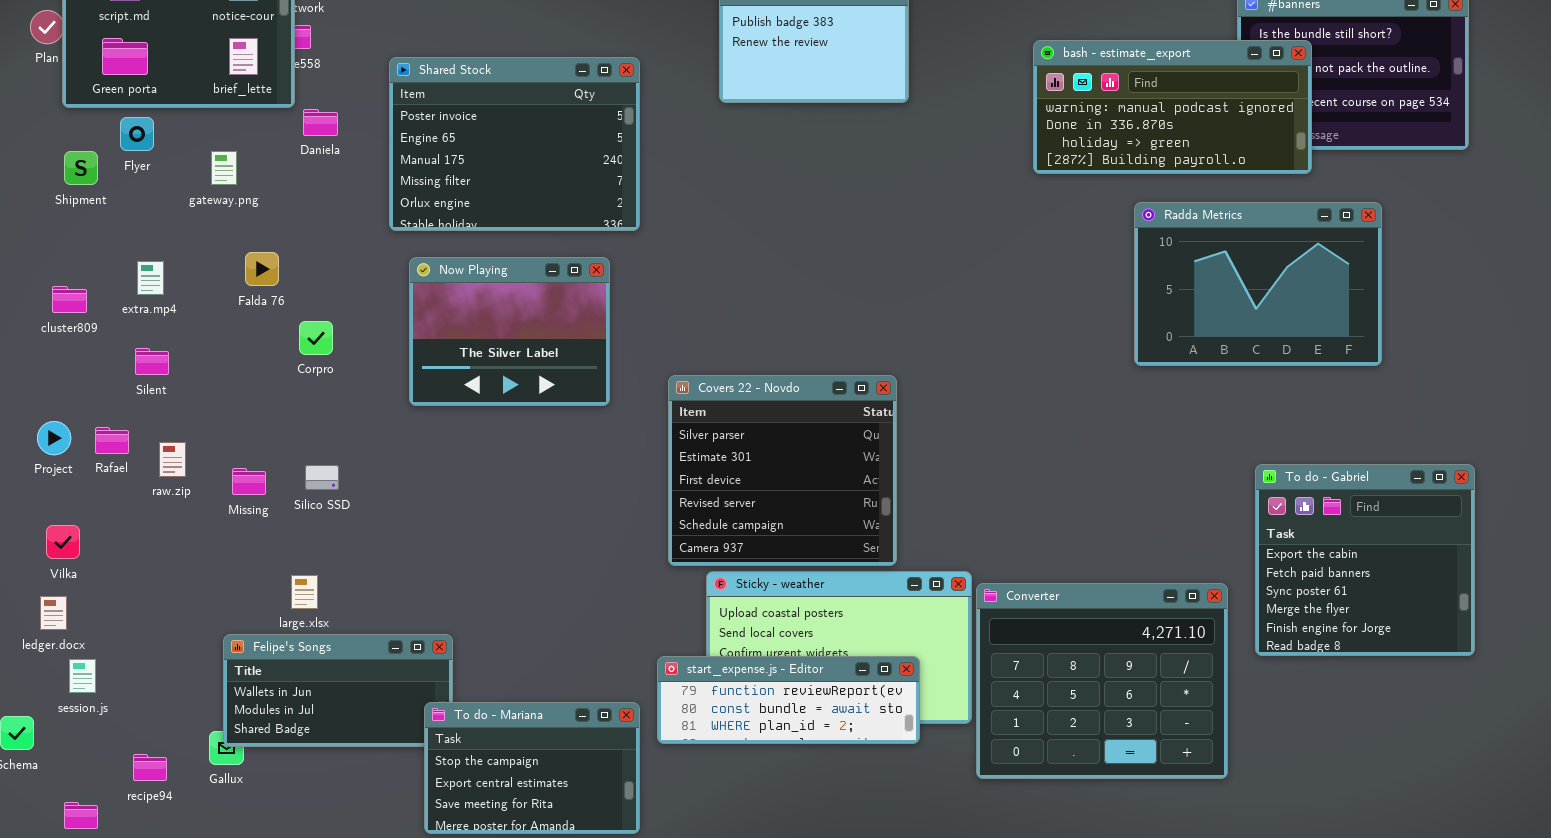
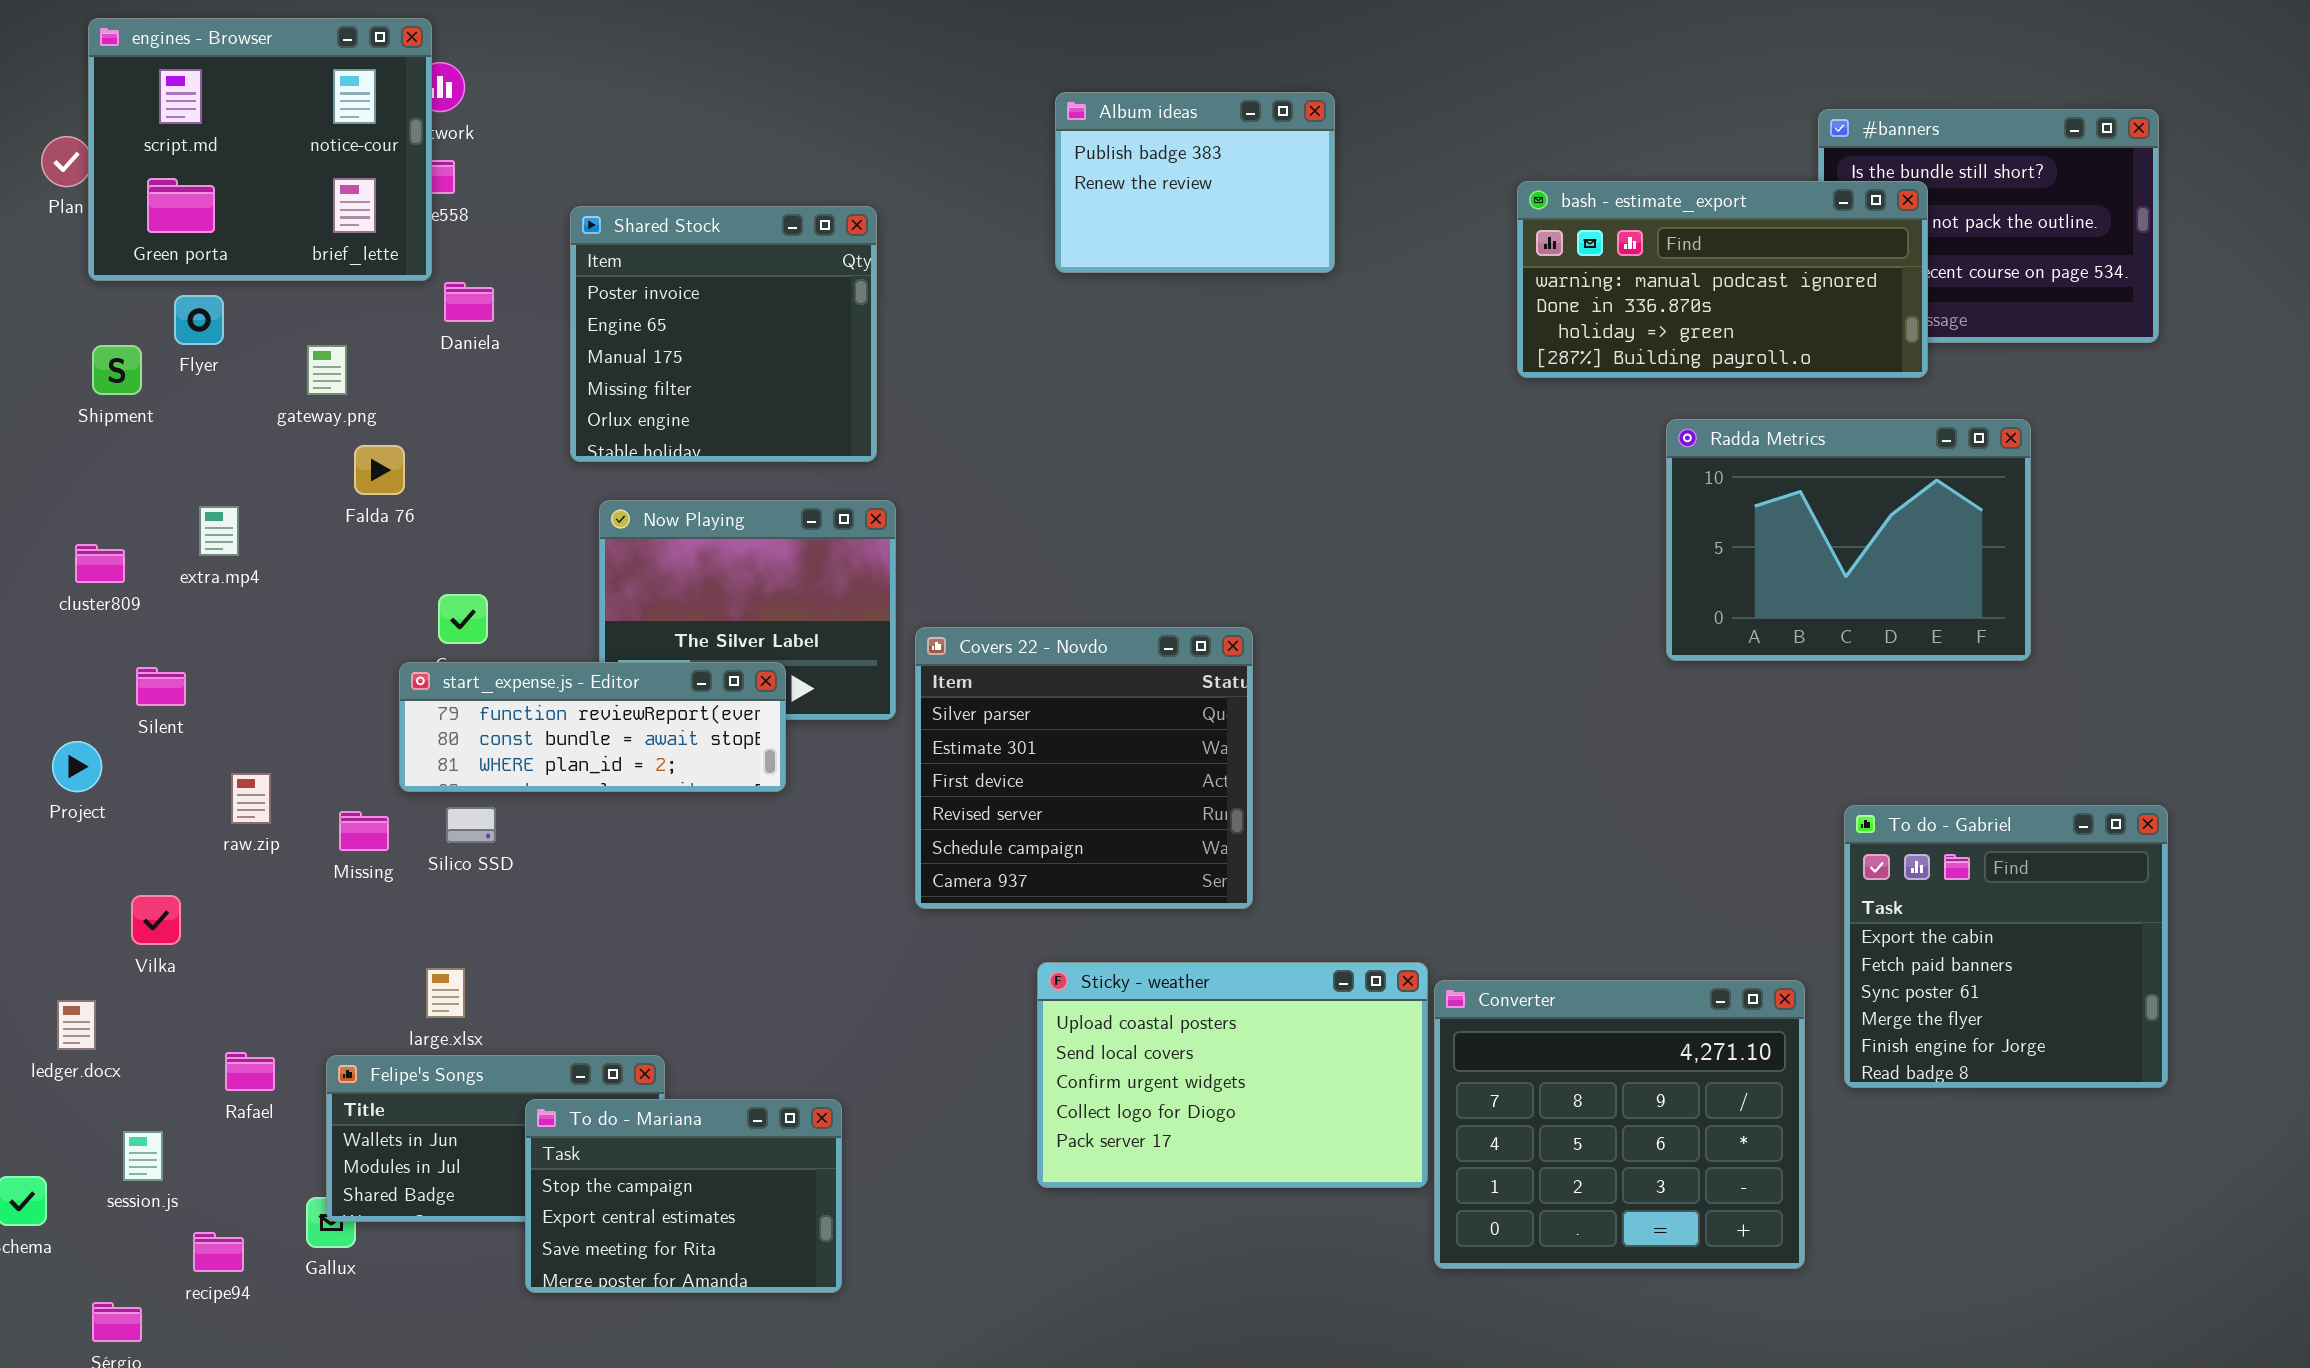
Shared Stock: [389,57,640,231] -> [570,206,877,462], resized
Falda 76: [245,252,279,286] -> [354,445,405,495], moved
Silent: [135,348,169,375] -> [136,667,186,706], moved
Covers 22 - Novdo: [668,375,897,566] -> [915,627,1253,909], moved
Rafael: [95,427,129,454] -> [225,1052,275,1091], moved
Vilka: [46,525,80,559] -> [131,895,181,945], moved
start_expense.js - Editor: [657,656,920,744] -> [399,662,786,792], moved
session.js: [69,659,96,693] -> [123,1131,163,1181], moved
To do - Mariana: [424,702,640,834] -> [525,1099,842,1293], moved

